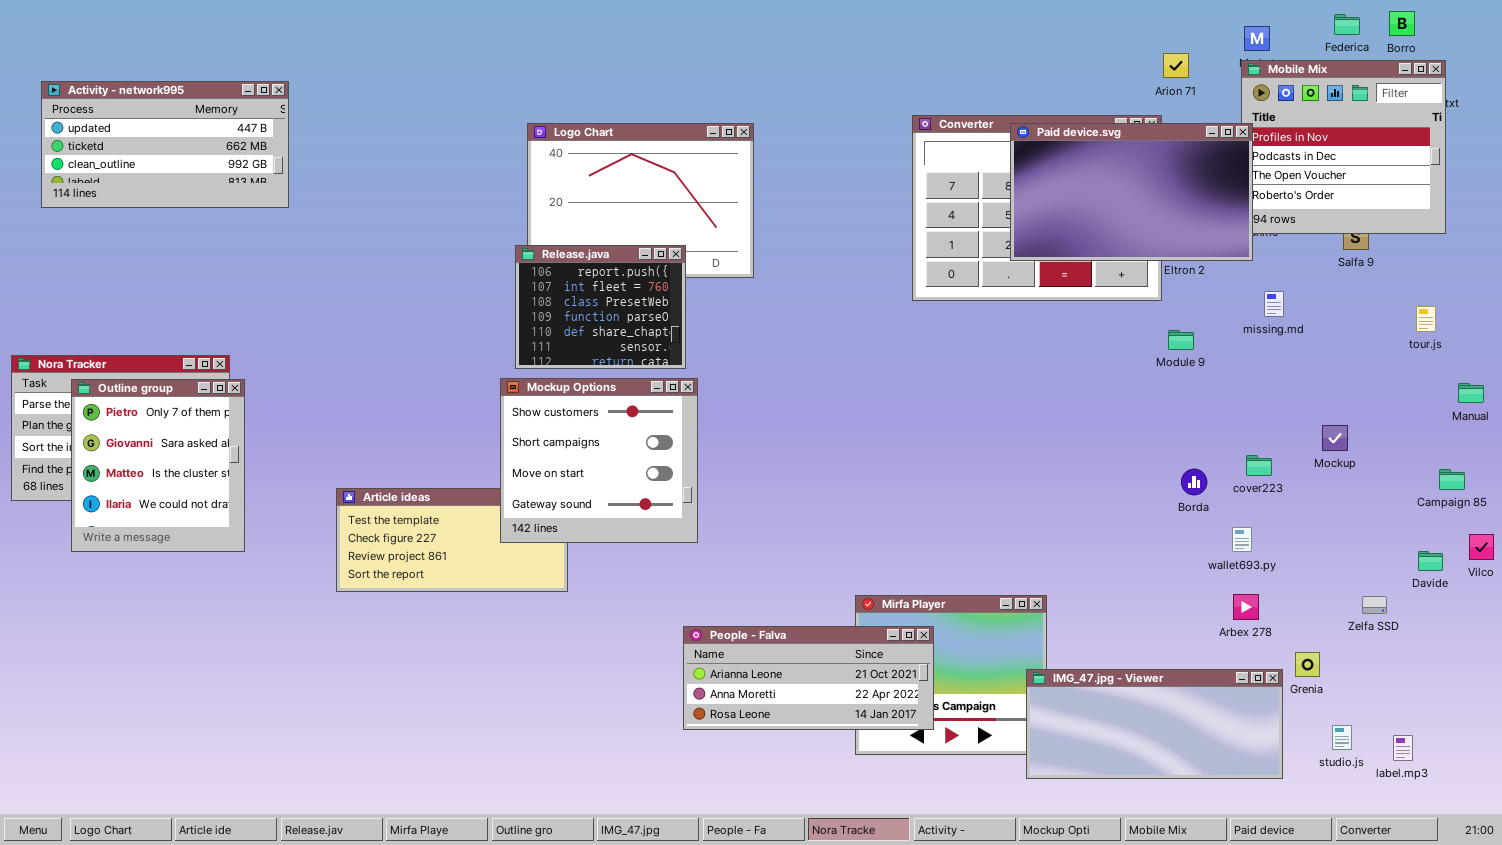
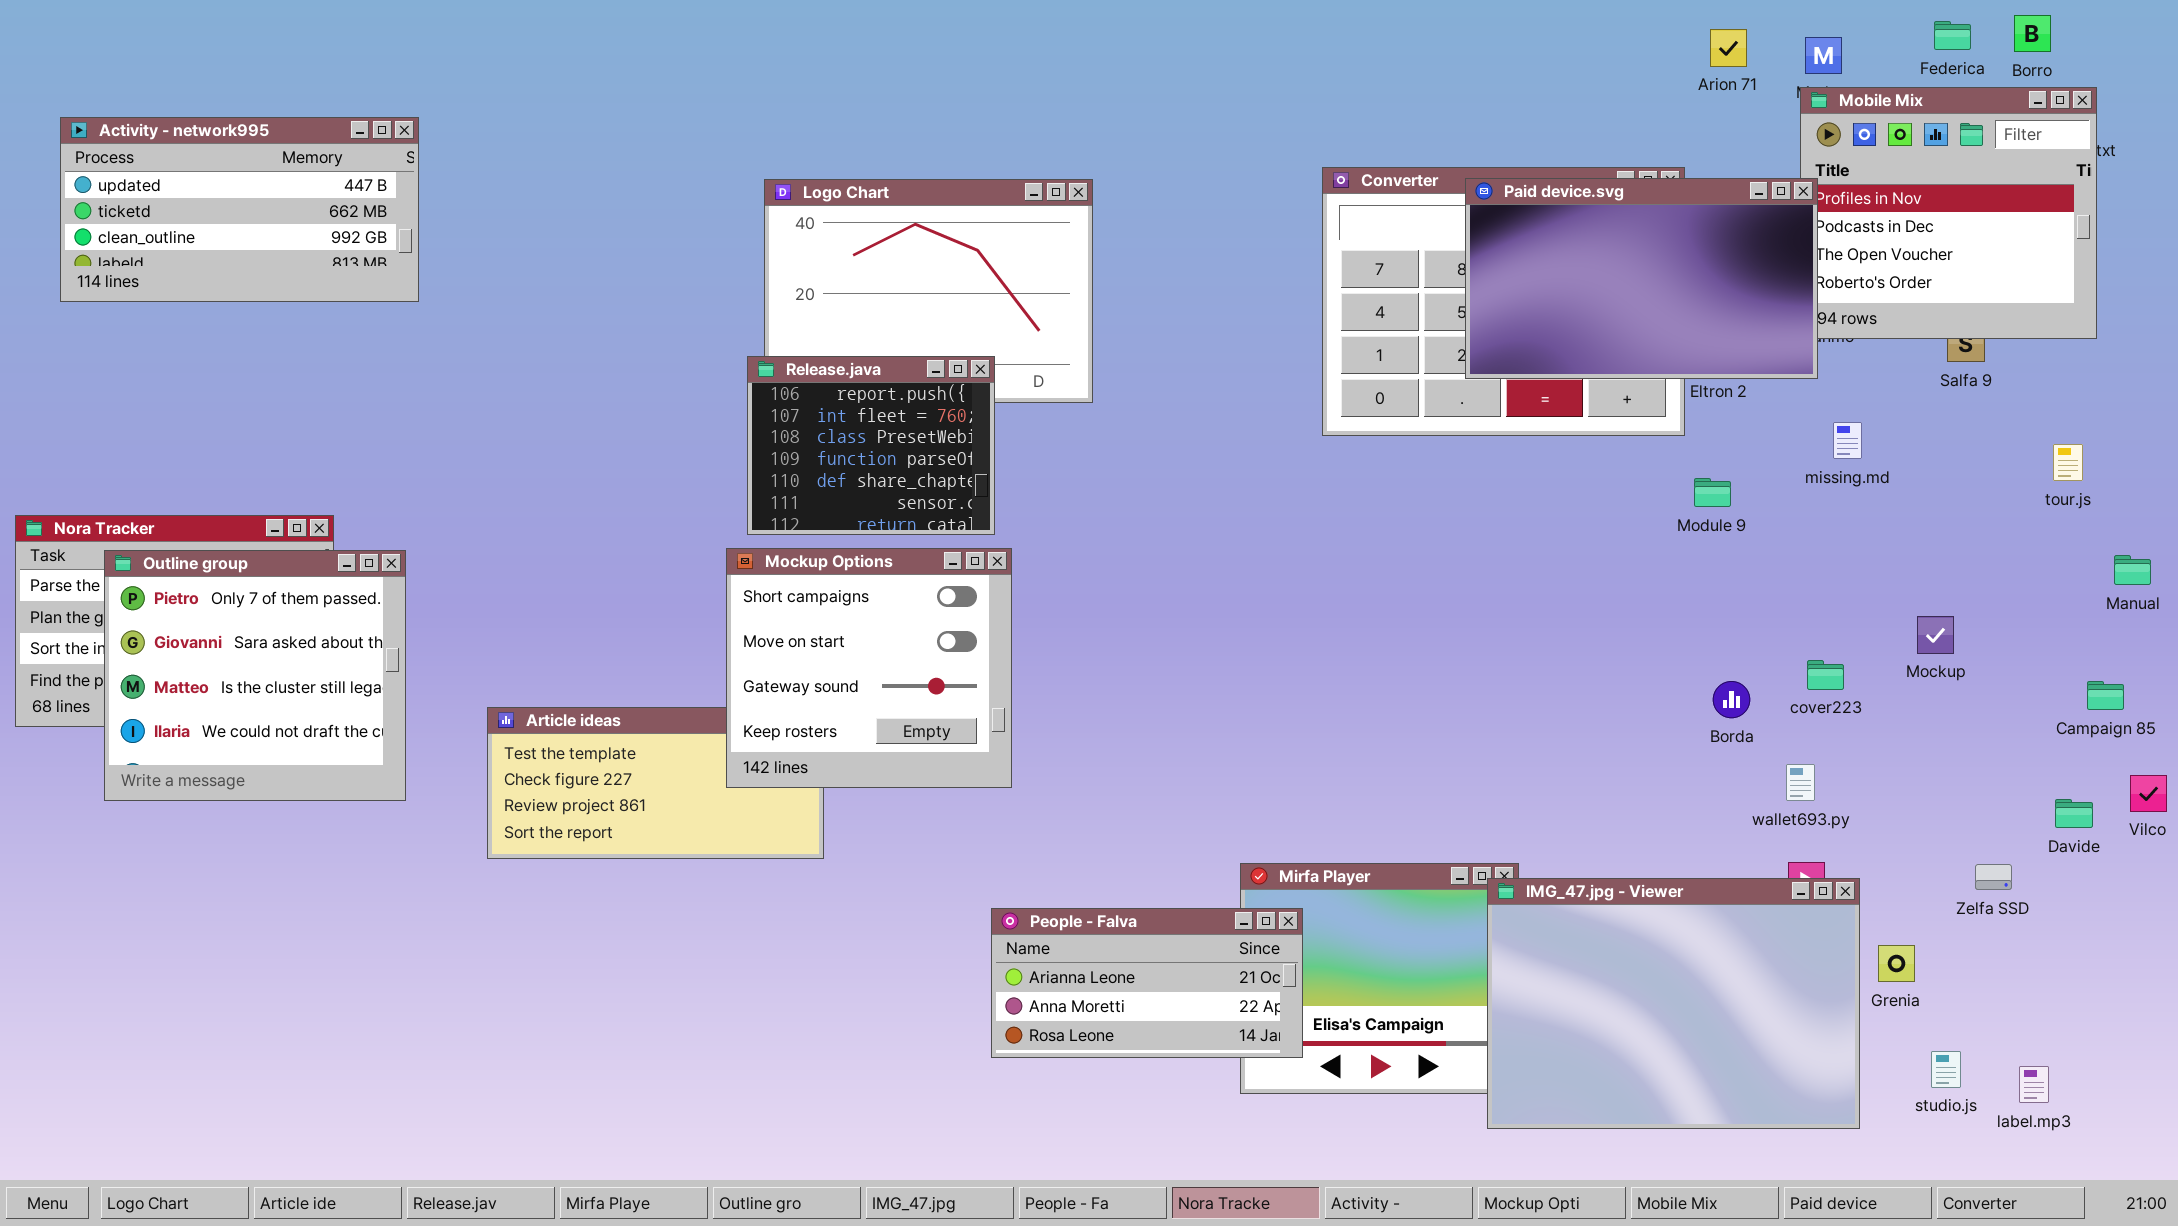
Arion 71: [1163,53,1189,78] -> [1710,29,1747,67], moved
Mockup Options: [500,378,698,543] -> [726,548,1012,788], scrolled down 1 row
Outline group: [71,379,245,552] -> [104,550,406,801], resized
People - Falva: [683,626,934,730] -> [991,908,1303,1058], resized
IMG_47.jpg - Viewer: [1026,669,1283,779] -> [1487,878,1860,1129], resized

